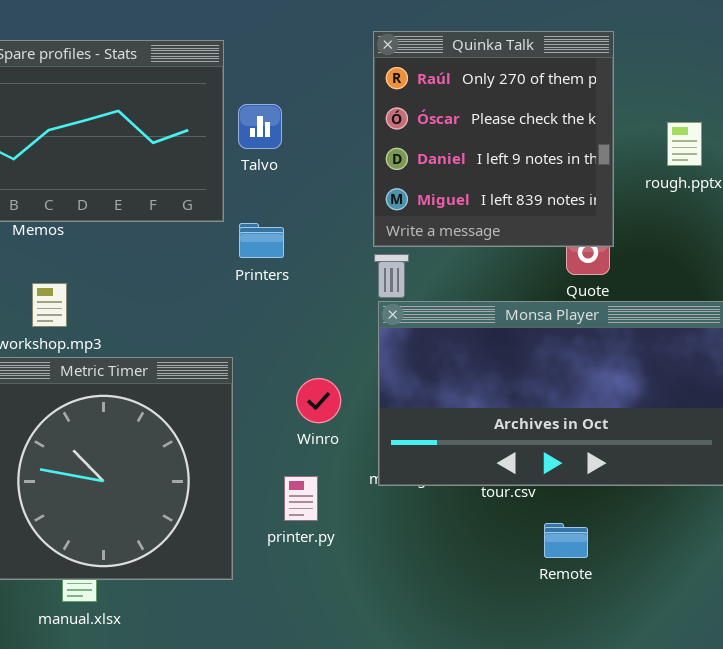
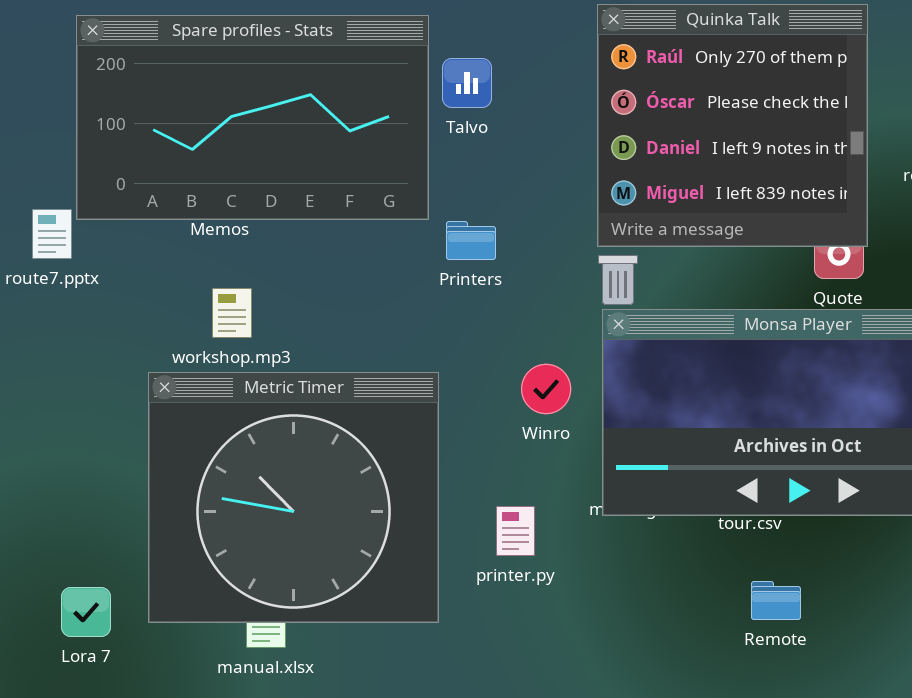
Talvo: [238,104,282,149] -> [442,58,492,108], moved
Winro: [296,378,341,423] -> [521,364,571,414], moved
Remote: [544,523,588,558] -> [751,581,801,620], moved

